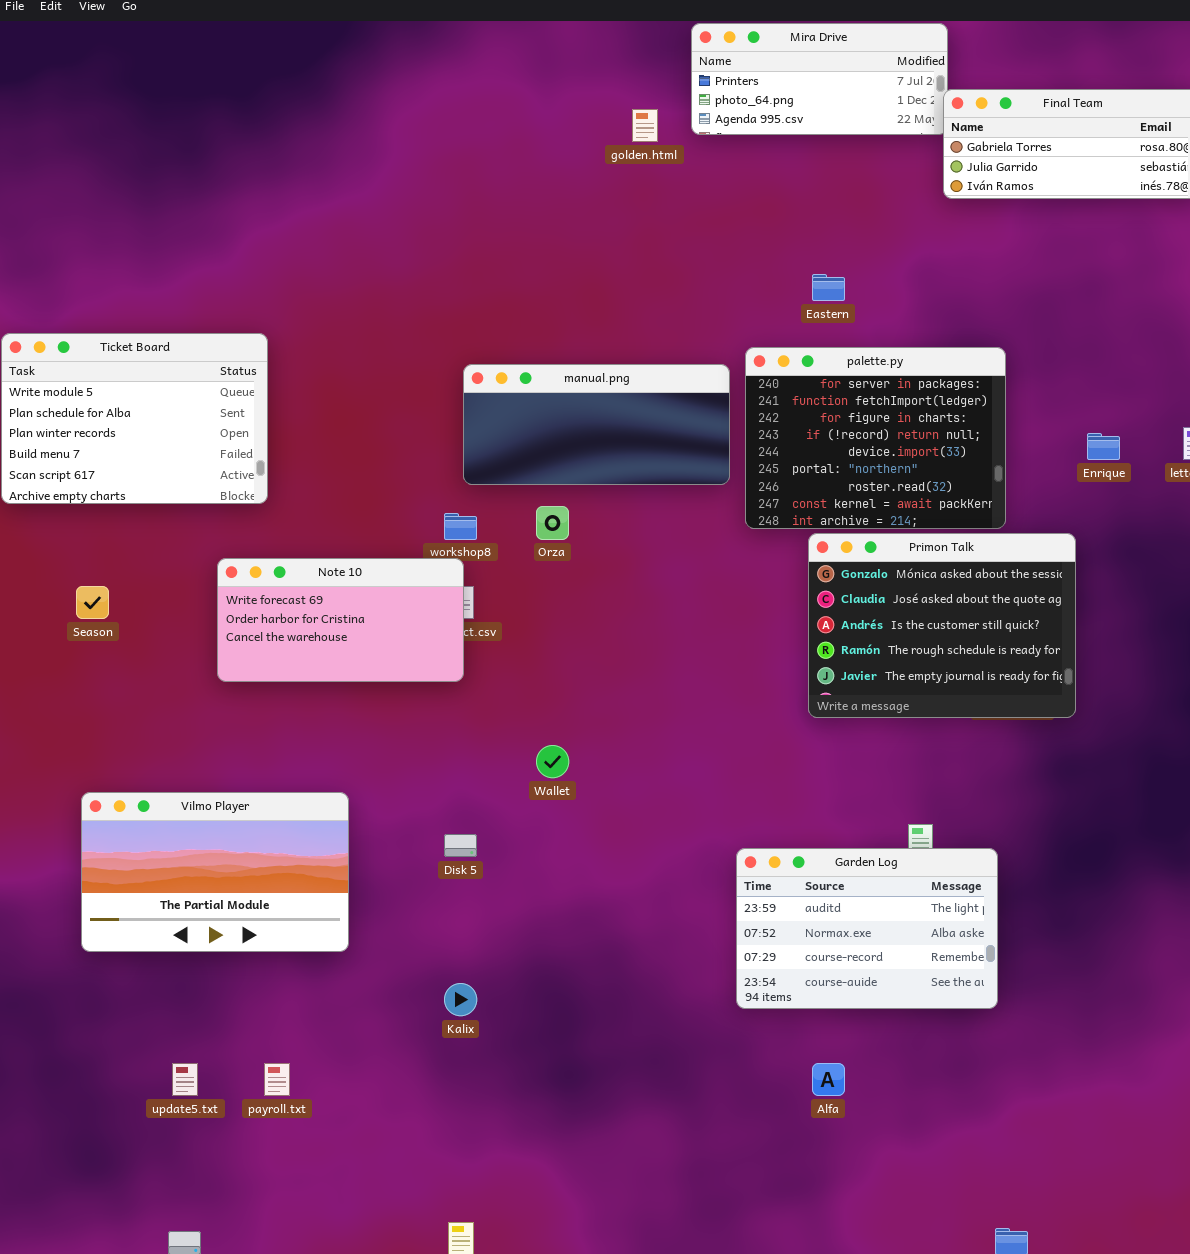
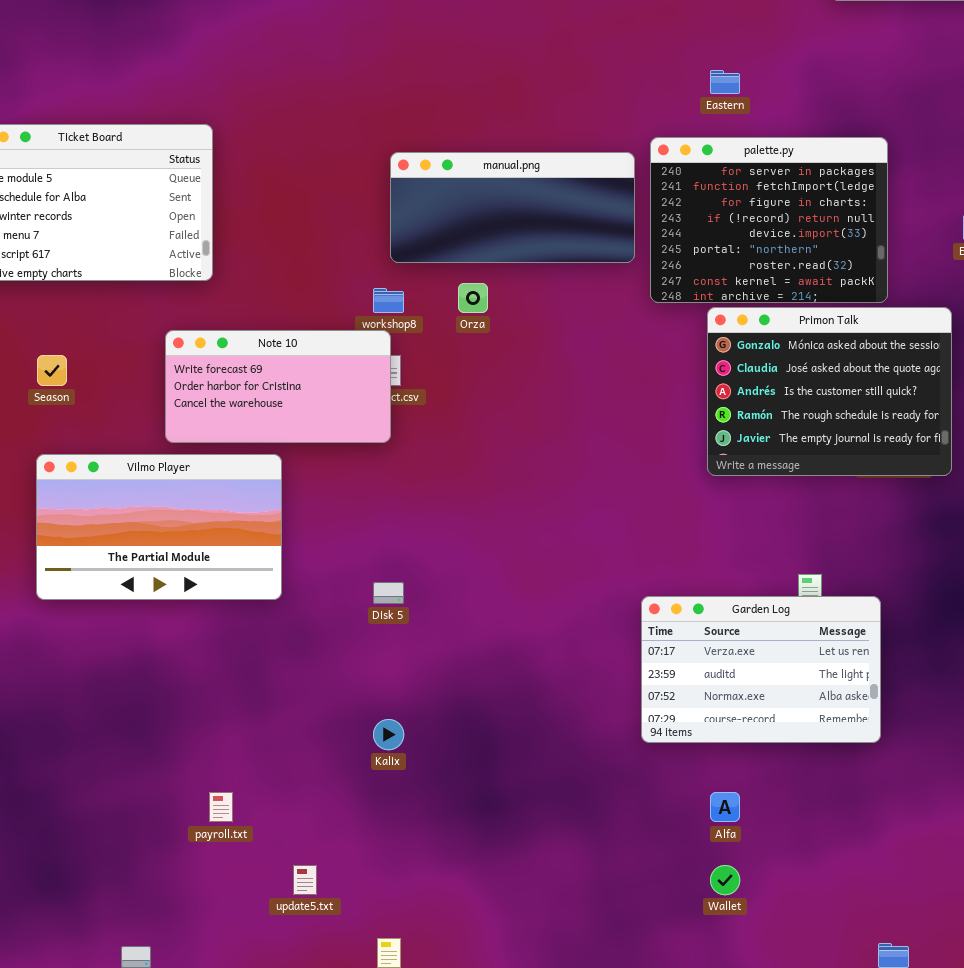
Wallet: [536,745,569,778] -> [710,865,740,895], moved
Vilmo Player: [81,792,349,952] -> [36,454,282,600], moved
Garden Log: [736,848,998,1009] -> [641,596,881,743], scrolled up 1 row
update5.txt: [172,1063,198,1096] -> [293,865,317,895], moved

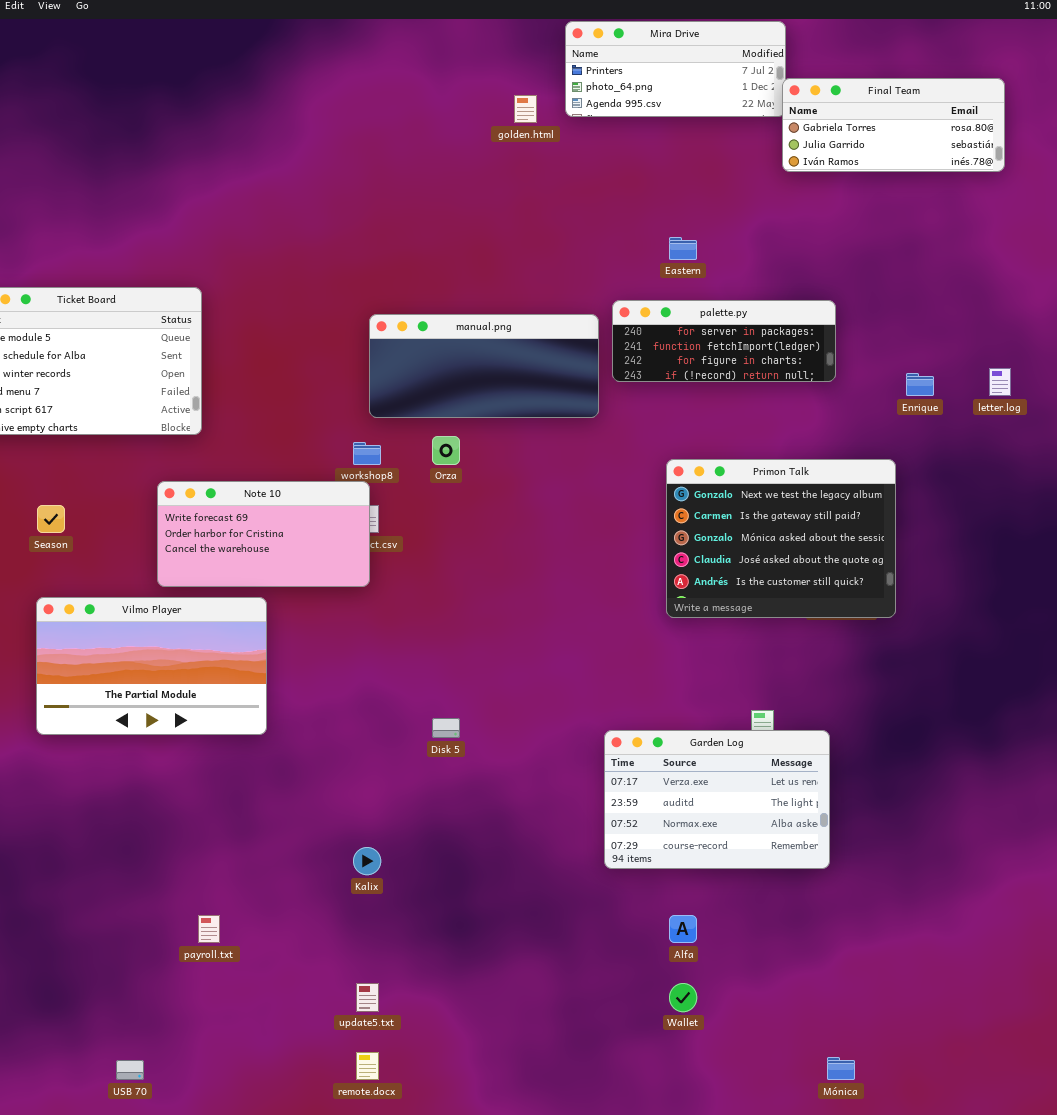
palette.py: [650,137,888,303] -> [612,300,836,382], resized
Primon Talk: [707,307,952,476] -> [666,459,896,618], scrolled up 2 rows
Disk 5: [373,582,404,604] -> [432,718,460,738], moved
update5.txt: [293,865,317,895] -> [356,983,379,1012], moved

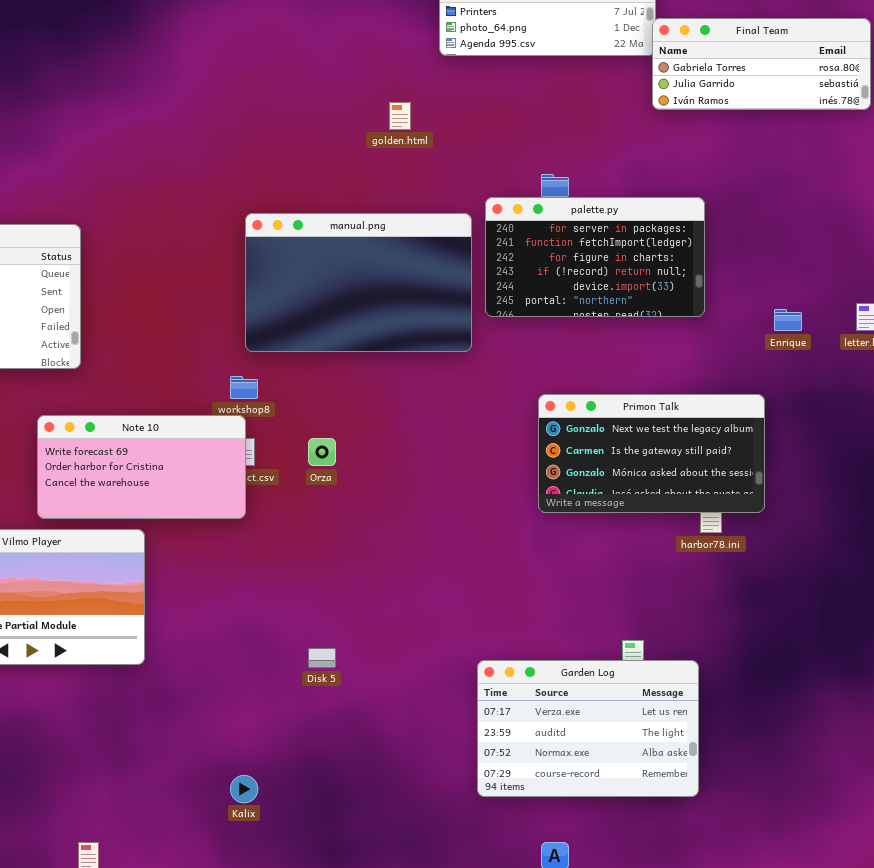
golden.html: [514,95,537,123] -> [389,102,411,130], moved
palette.py: [612,300,836,382] -> [485,197,705,317], resized
manual.png: [369,314,599,418] -> [245,213,472,352], resized
Orza: [432,436,460,465] -> [308,438,336,466], moved
Primon Talk: [666,459,896,618] -> [538,394,765,513], resized

